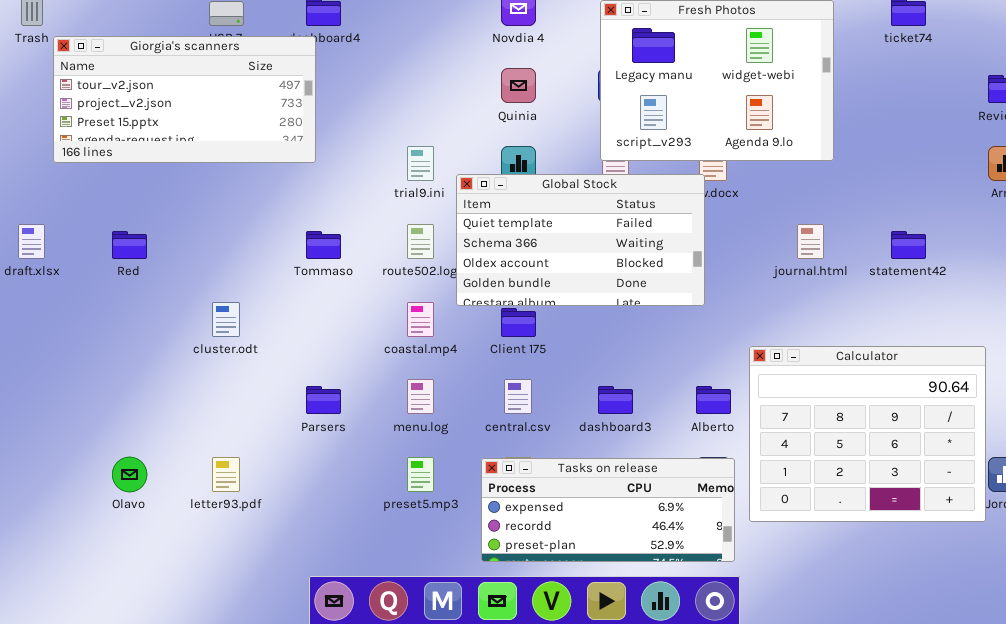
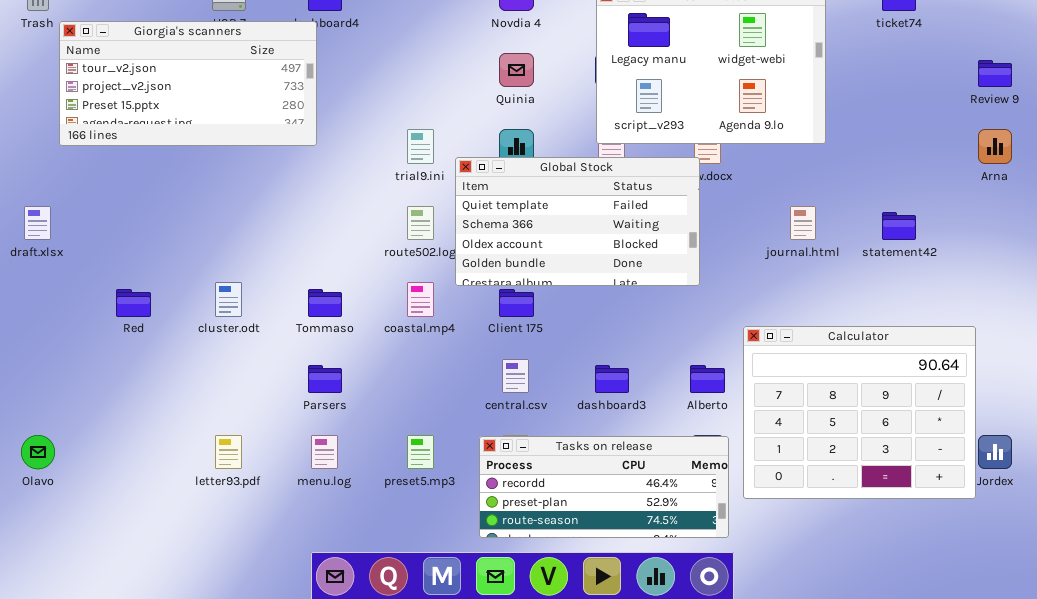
Red: [112,231,147,259] -> [116,289,151,317], moved
Tommaso: [306,231,341,259] -> [308,289,342,317], moved
menu.log: [407,379,434,414] -> [311,435,338,469], moved
Olavo: [112,457,147,492] -> [21,435,55,469], moved
Tasks on release: [481,458,735,562] -> [479,436,729,538], scrolled down 1 row

